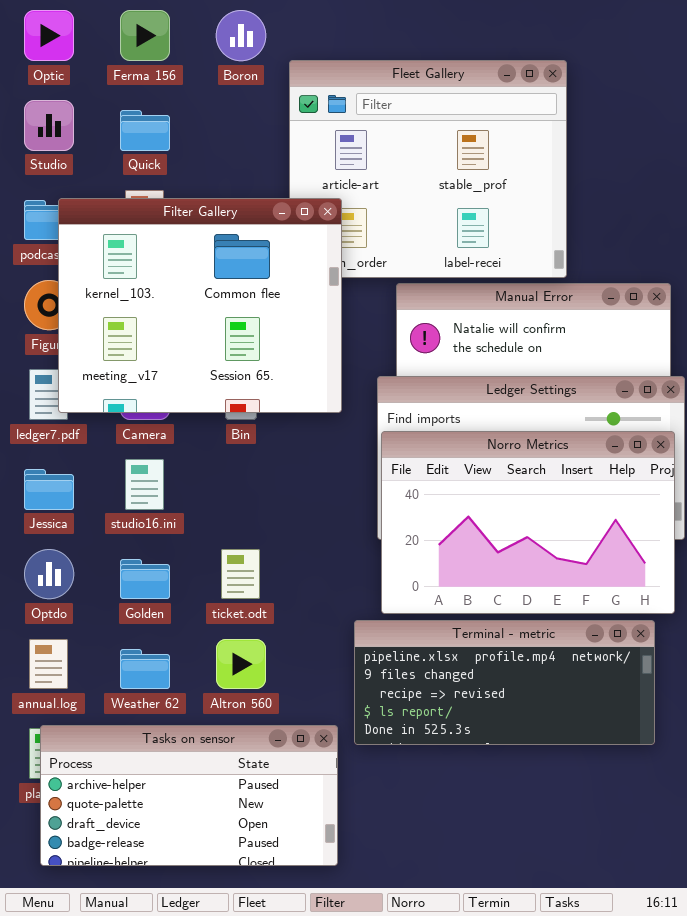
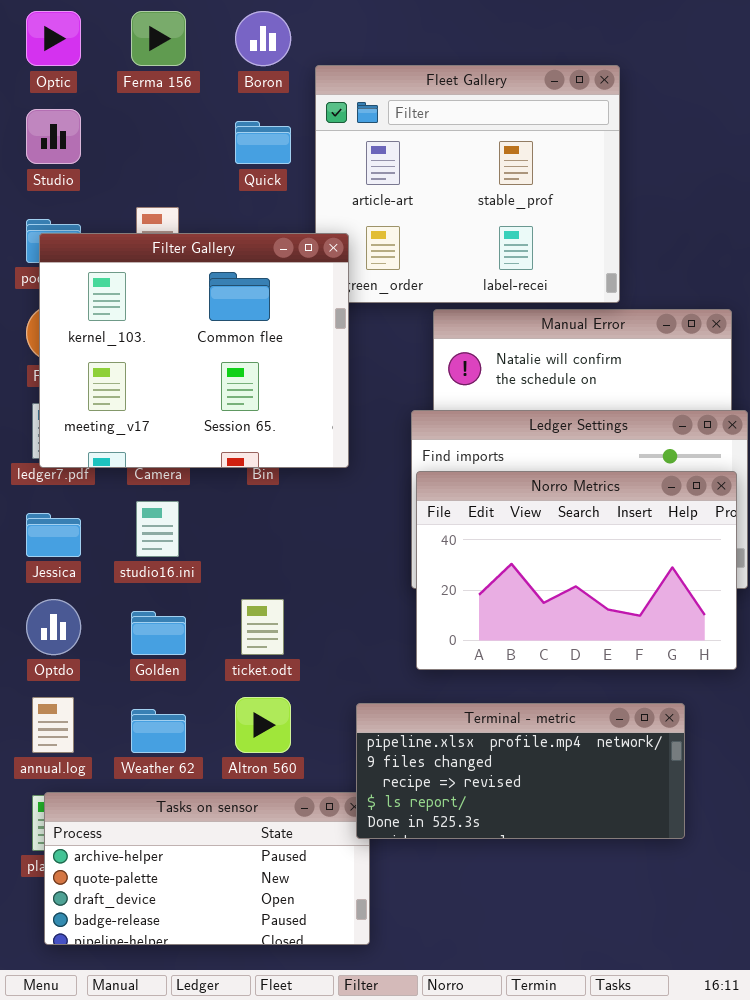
Quick: [120,110,170,151] -> [235,121,291,164], moved
Filter Gallery: [58,198,342,413] -> [39,233,349,468], moved
Terminal - metric: [354,620,655,745] -> [356,703,685,839], moved

